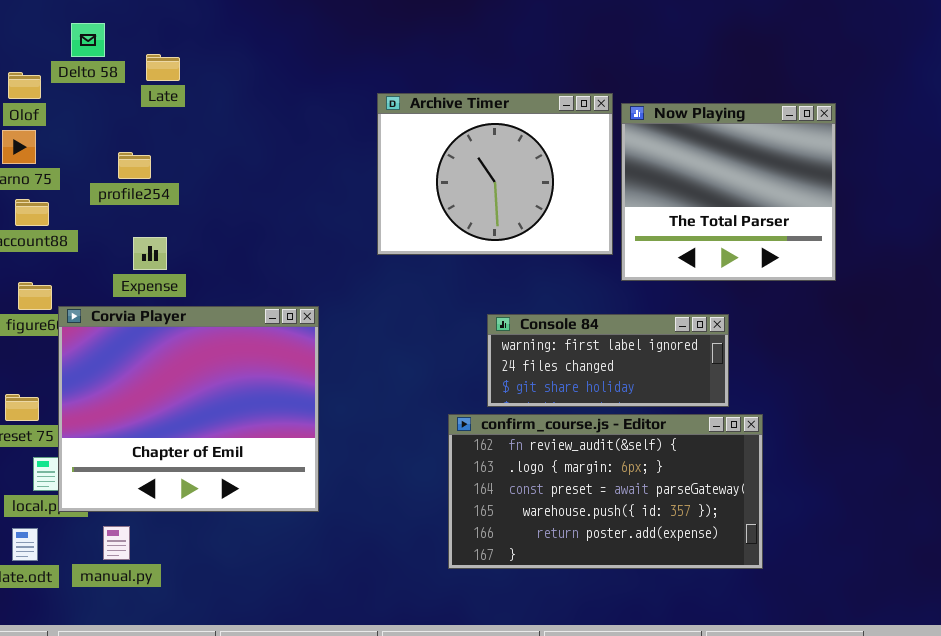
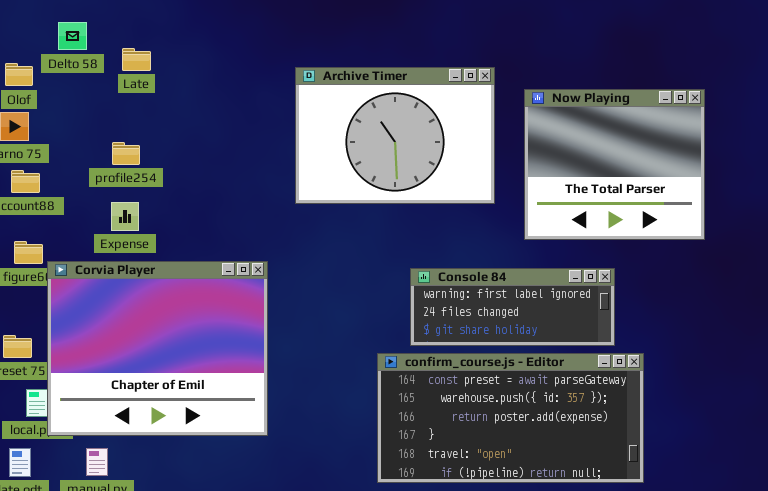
Archive Timer: [377,93,613,255] -> [295,67,495,204], moved
profile254: [118,152,151,179] -> [112,142,140,165], moved
confirm_course.js - Editor: [448,414,763,569] -> [377,353,644,483], scrolled down 2 rows

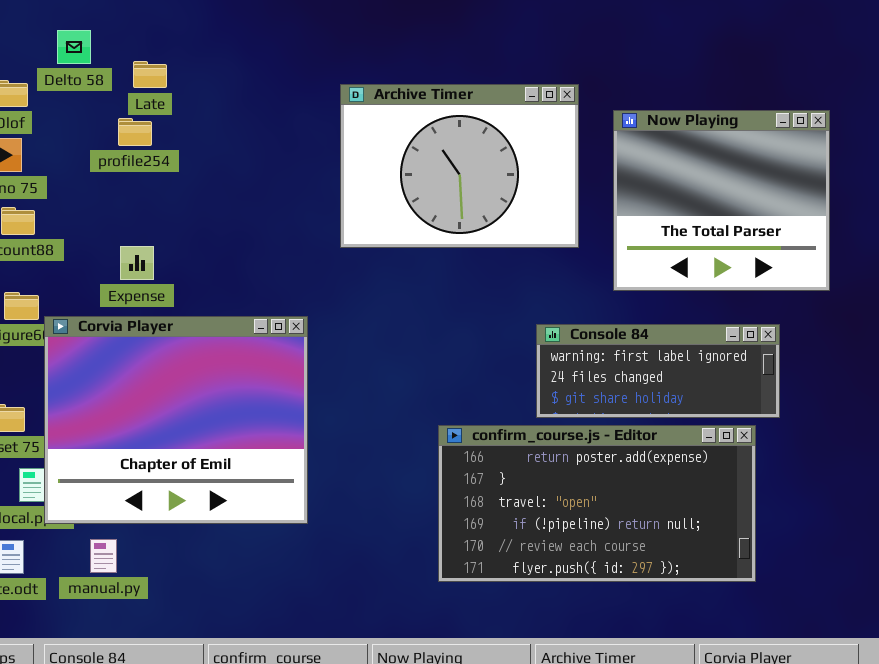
profile254: [112,142,140,165] -> [118,118,152,146], moved
Console 84: [410,268,615,346] -> [536,324,780,418], moved
confirm_course.js - Editor: [377,353,644,483] -> [438,425,756,582], scrolled down 2 rows

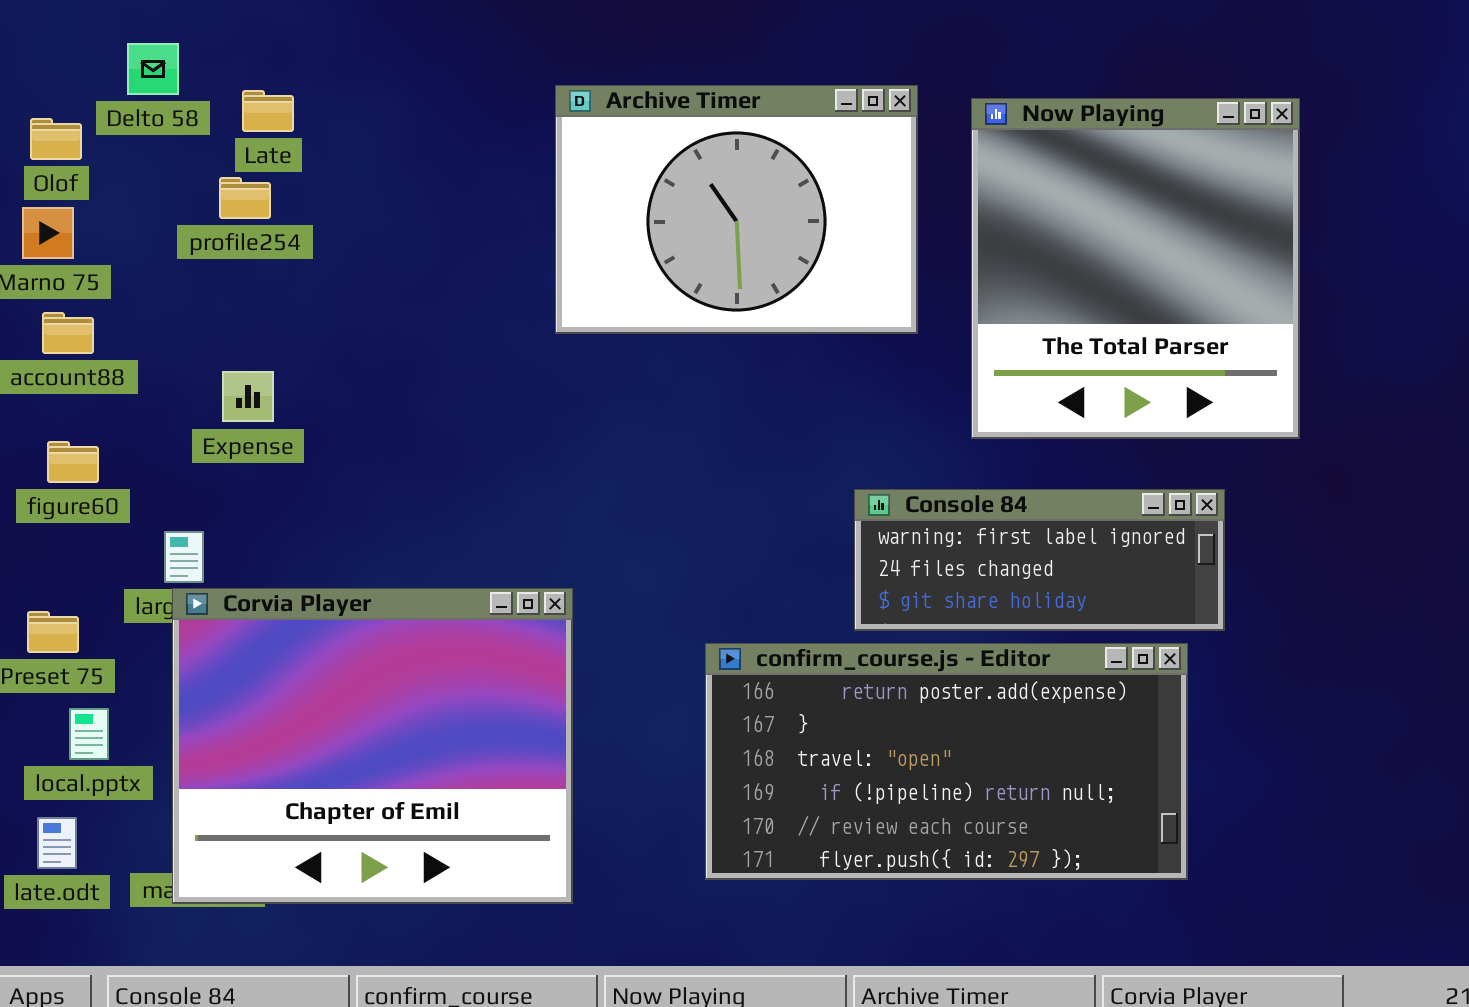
Archive Timer: [340,84,579,248] -> [555,85,918,334], moved
Now Playing: [613,110,830,291] -> [971,98,1300,439], resized
Corvia Player: [44,316,308,524] -> [172,588,573,904], moved

